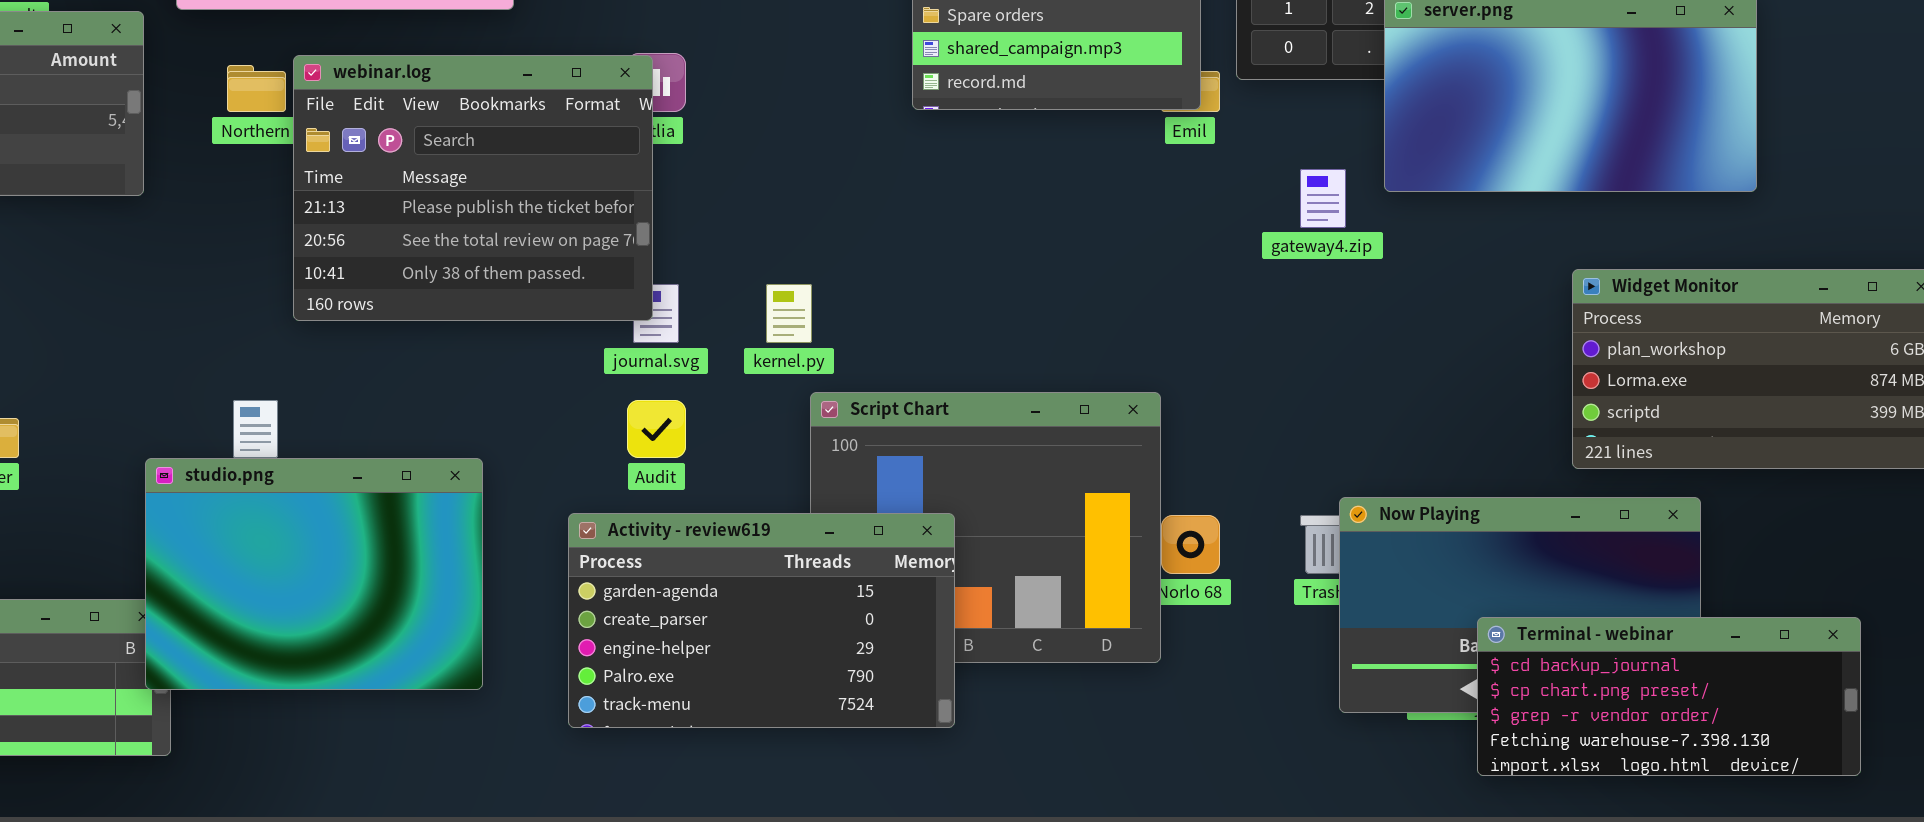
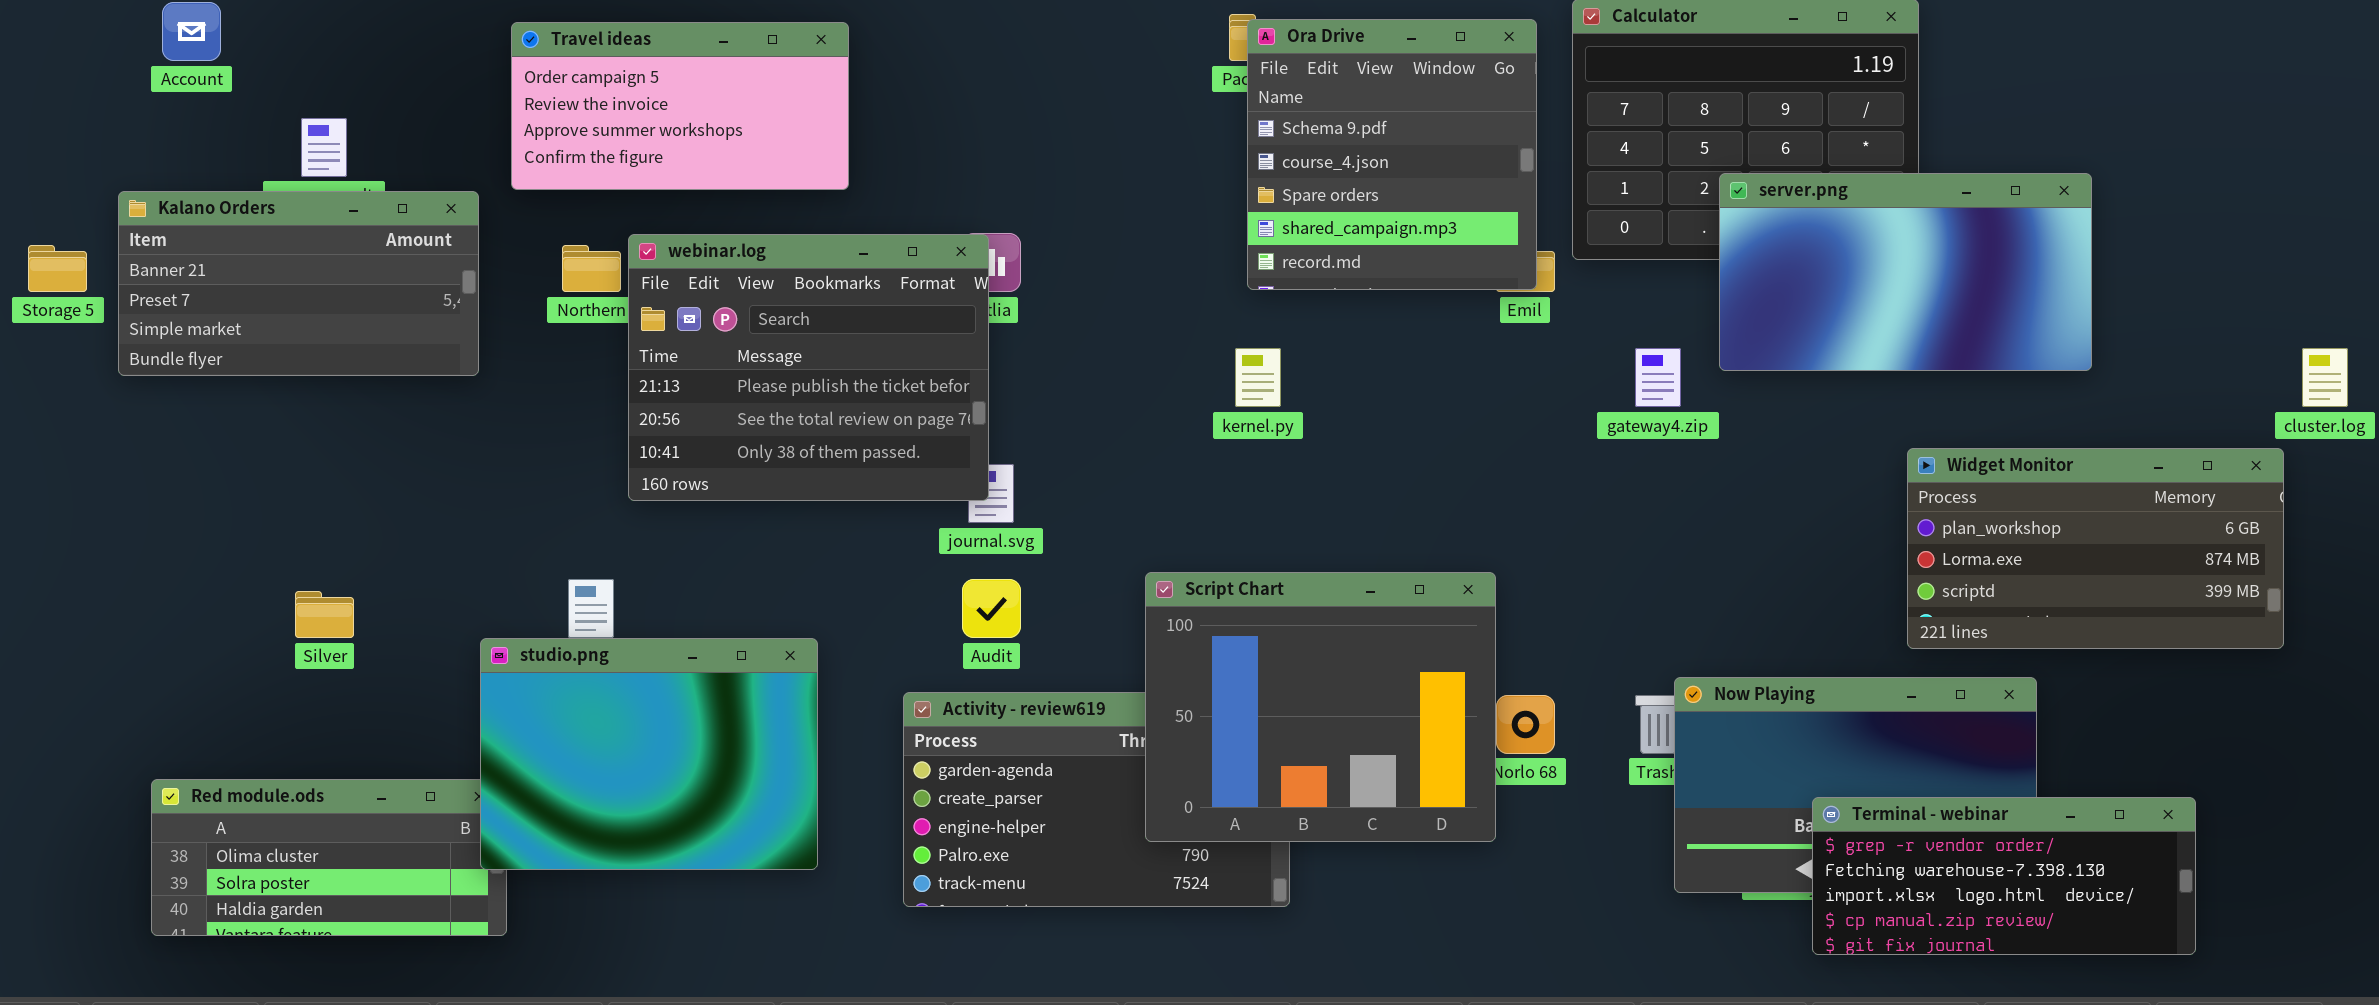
kernel.py: [766,284,812,343] -> [1235,348,1281,407], moved
Script Chart: [810,392,1161,663] -> [1145,572,1496,842], raised
Terminal - webinar: [1477,617,1861,776] -> [1812,797,2196,955], scrolled down 2 rows

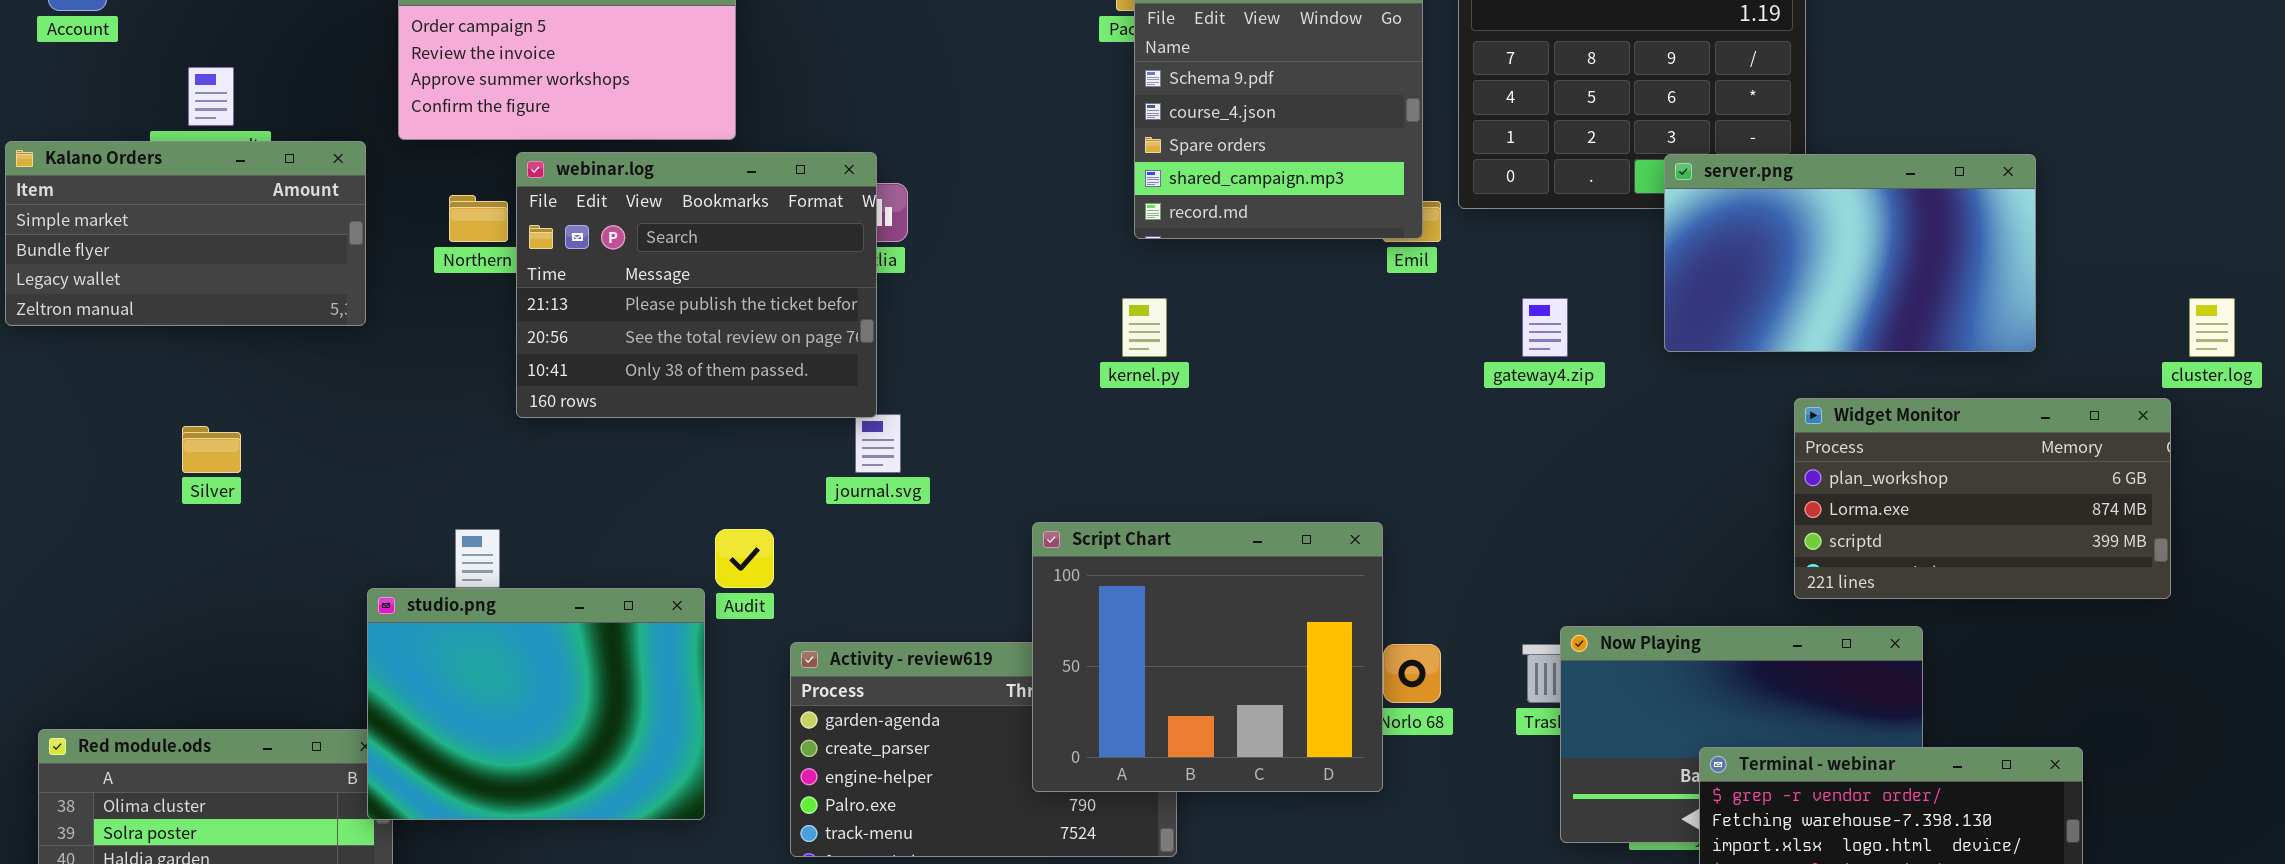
server.png: [1719,173,2092,371] -> [1664,154,2036,352], moved
Kalano Orders: [118,191,479,376] -> [5,141,366,326], scrolled down 2 rows
webinar.log: [628,234,989,501] -> [516,152,877,418], moved
Audit: [962,579,1021,638] -> [715,529,774,588], moved
Silver: [295,591,354,638] -> [182,426,241,473], moved

